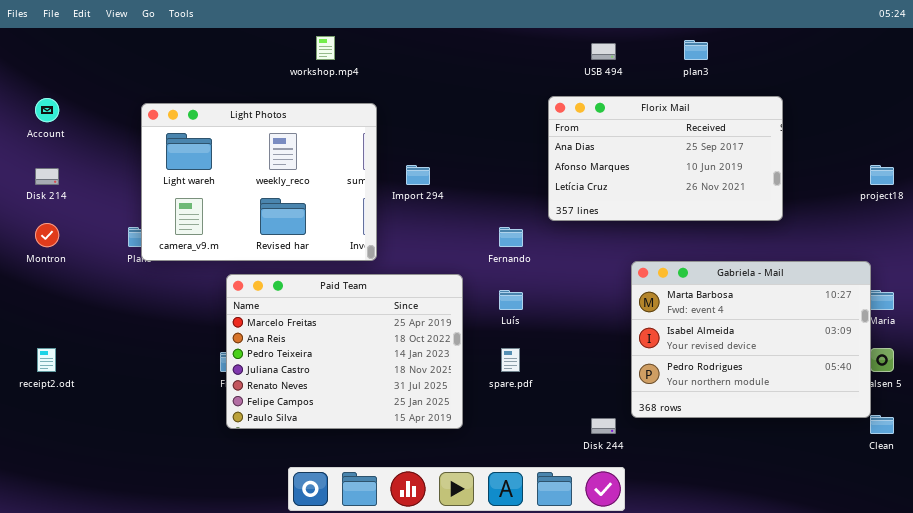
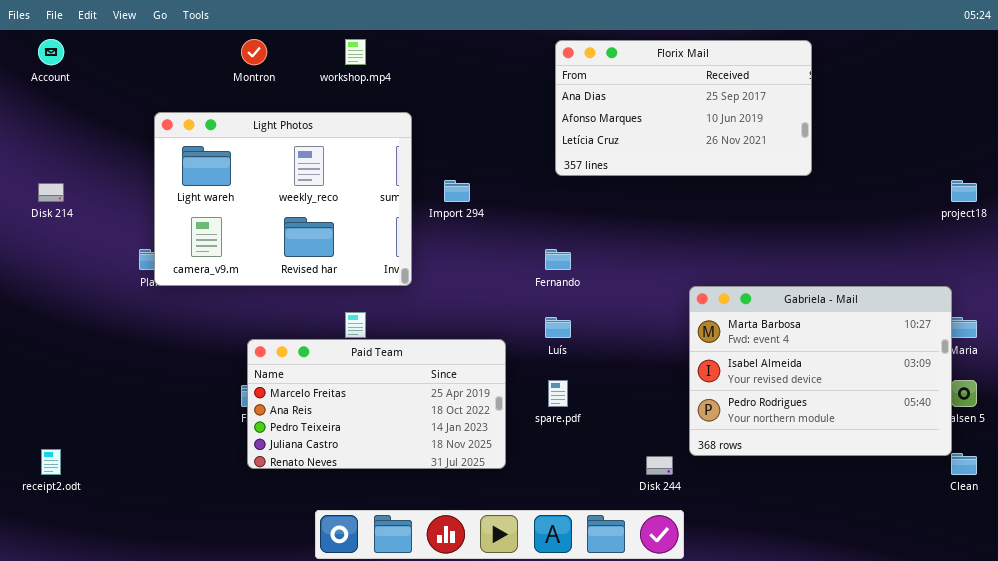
Florix Mail: [548,96,783,221] -> [555,40,812,176], moved
Account: [35,98,59,122] -> [38,39,64,65], moved
Montron: [35,223,59,247] -> [241,39,267,65], moved
Paid Team: [226,274,463,429] -> [247,339,506,469], resized
receipt2.odt: [37,348,56,372] -> [41,449,61,475], moved

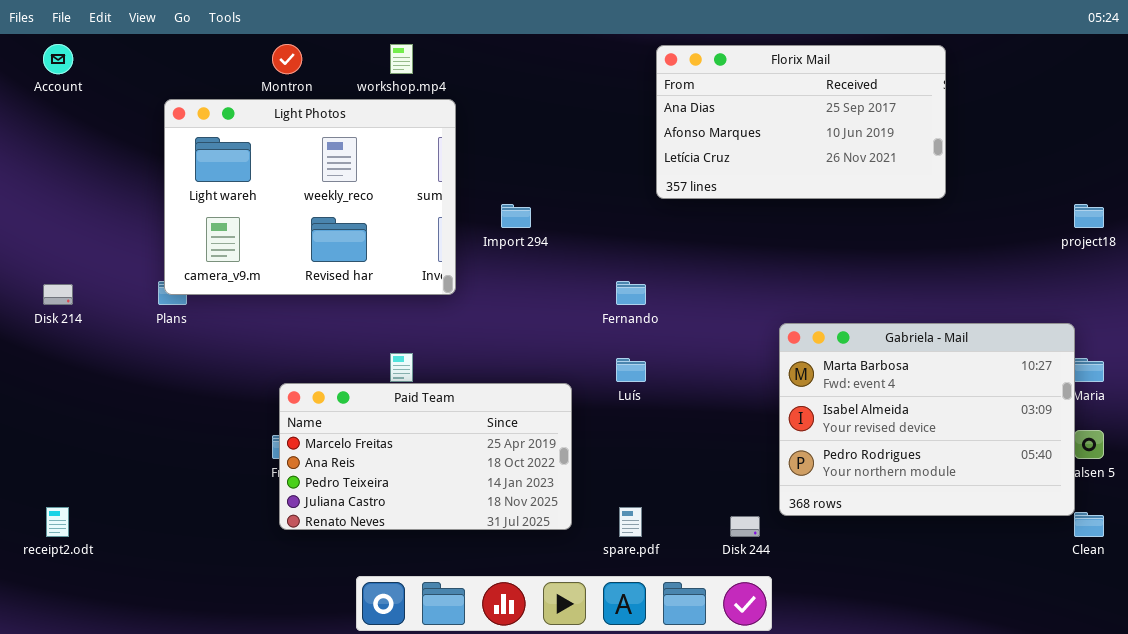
Florix Mail: [555,40,812,176] -> [656,45,946,199], moved
Light Photos: [154,112,412,286] -> [164,99,456,295], moved
Disk 214: [38,183,64,202] -> [43,284,73,305], moved
spare.pdf: [548,380,568,407] -> [619,507,642,537], moved

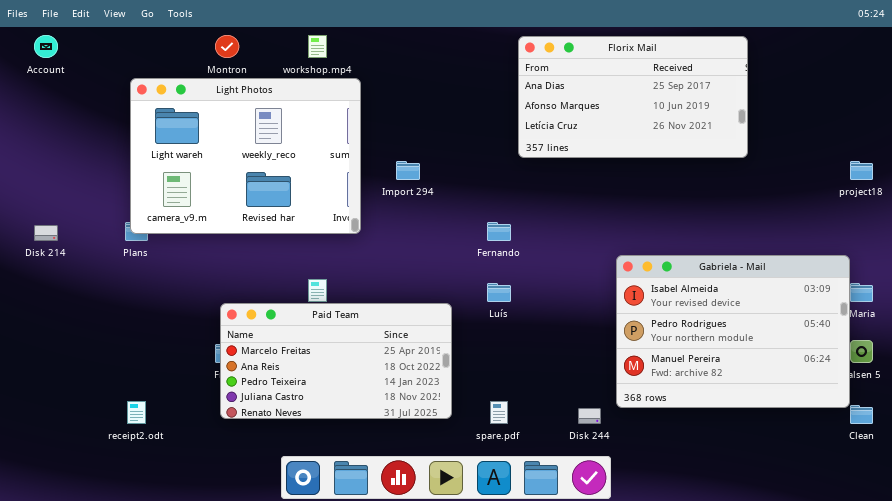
Gabriela - Mail: [779,323,1075,516] -> [616,255,850,408], scrolled down 1 row
receipt2.odt: [46,507,69,537] -> [127,401,146,424], moved

